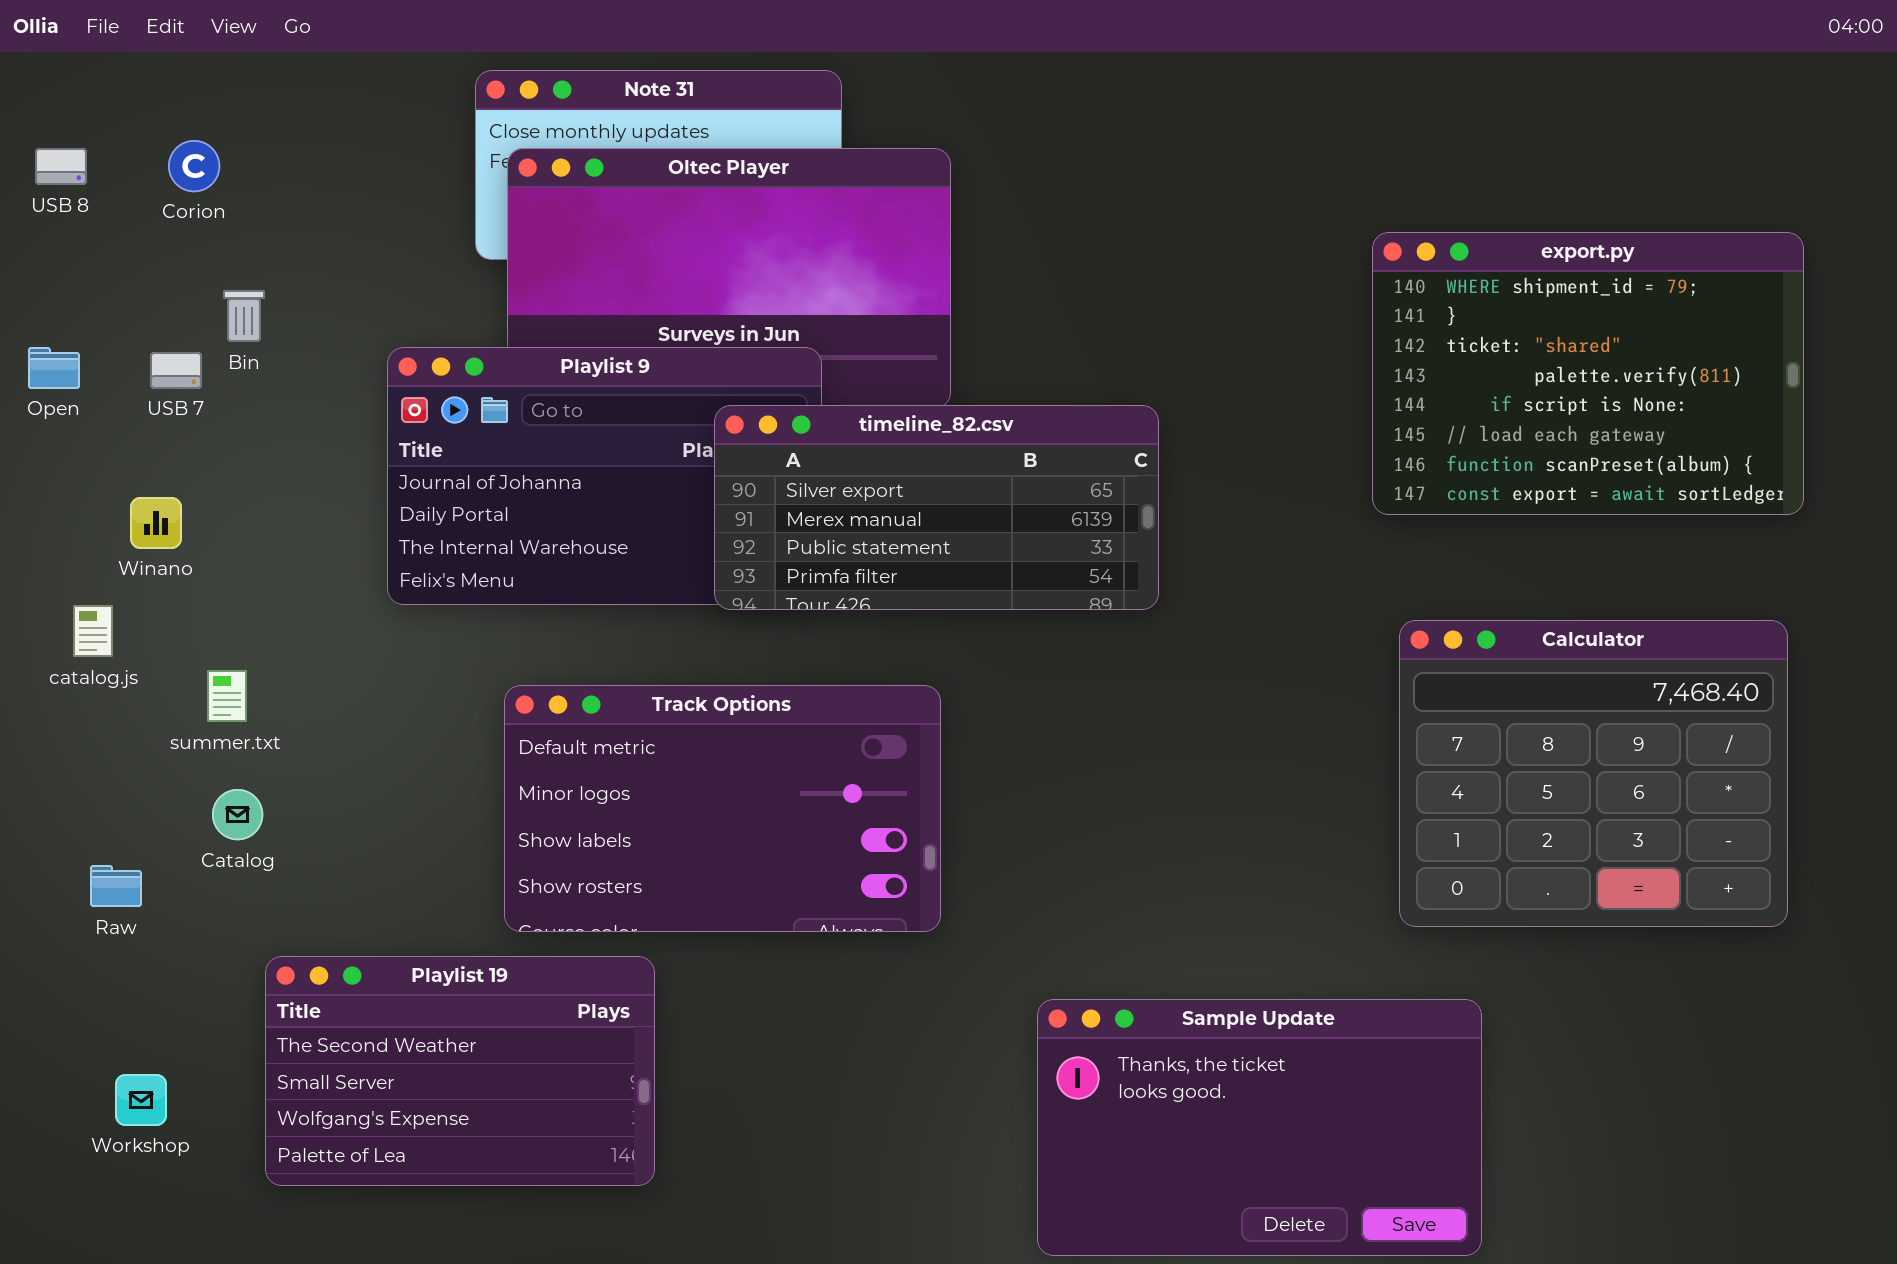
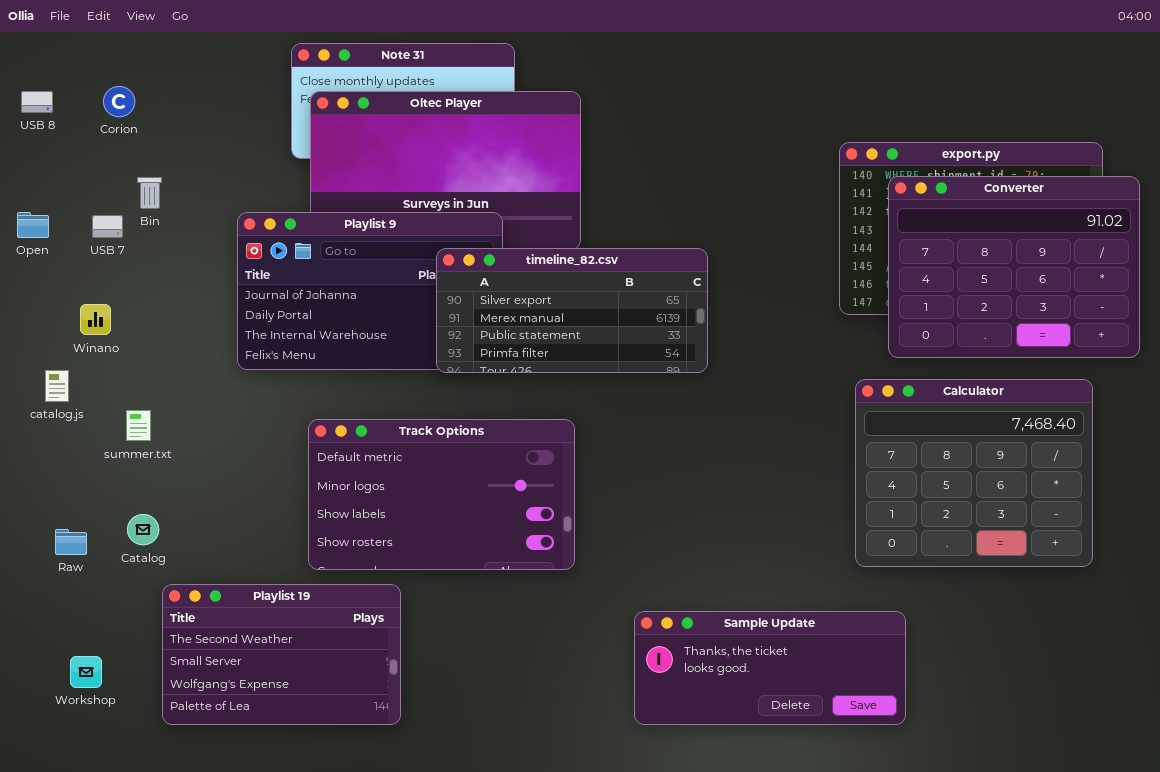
Converter: none -> [888,176,1140,358], opened
Catalog: [212,789,263,840] -> [127,514,159,545], moved
Sample Update: [1037,999,1482,1256] -> [634,611,906,725], resized

